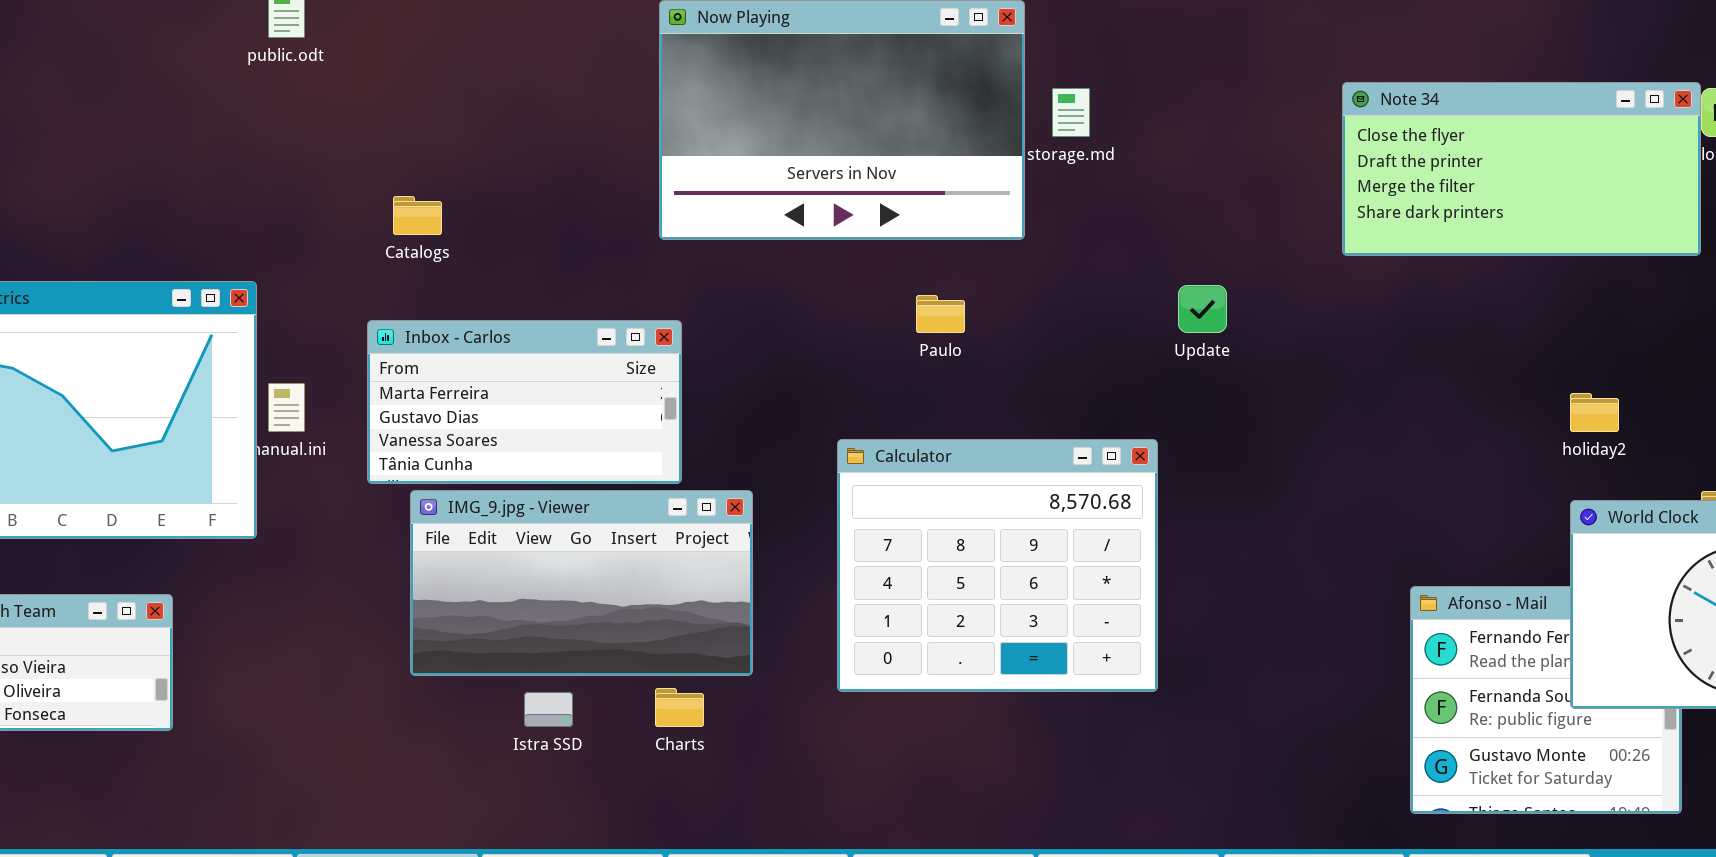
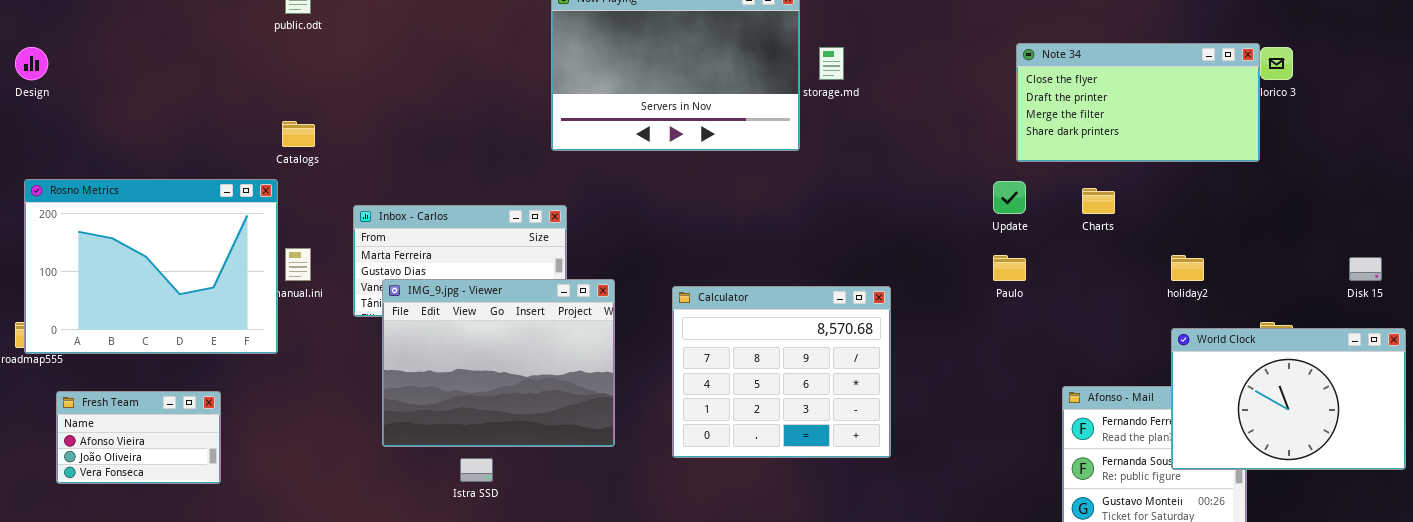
Catalogs: [393,196,442,235] -> [282,121,315,147], moved
Update: [1178,285,1227,333] -> [993,181,1026,214], moved
Paulo: [916,295,965,333] -> [993,255,1026,281], moved
IMG_9.jpg - Viewer: [410,490,753,676] -> [382,279,615,447], resized
Charts: [655,688,704,727] -> [1082,188,1115,214], moved

